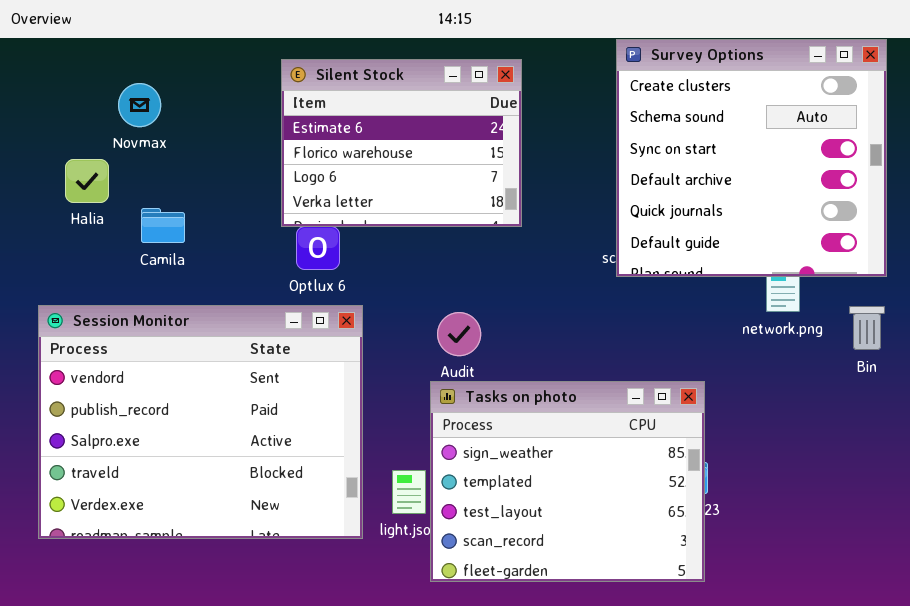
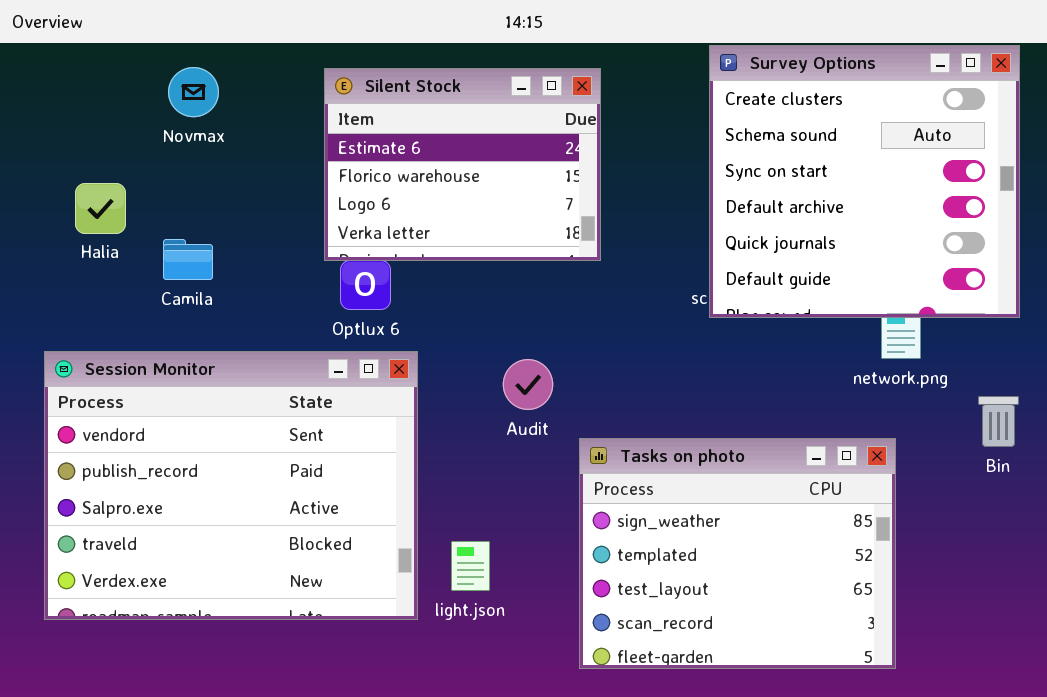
Novmax: [118,83,161,127] -> [168,67,219,117], moved
Bin: [849,306,885,350] -> [978,396,1019,447], moved
Tasks on photo: [430,381,705,582] -> [579,438,896,669], moved

